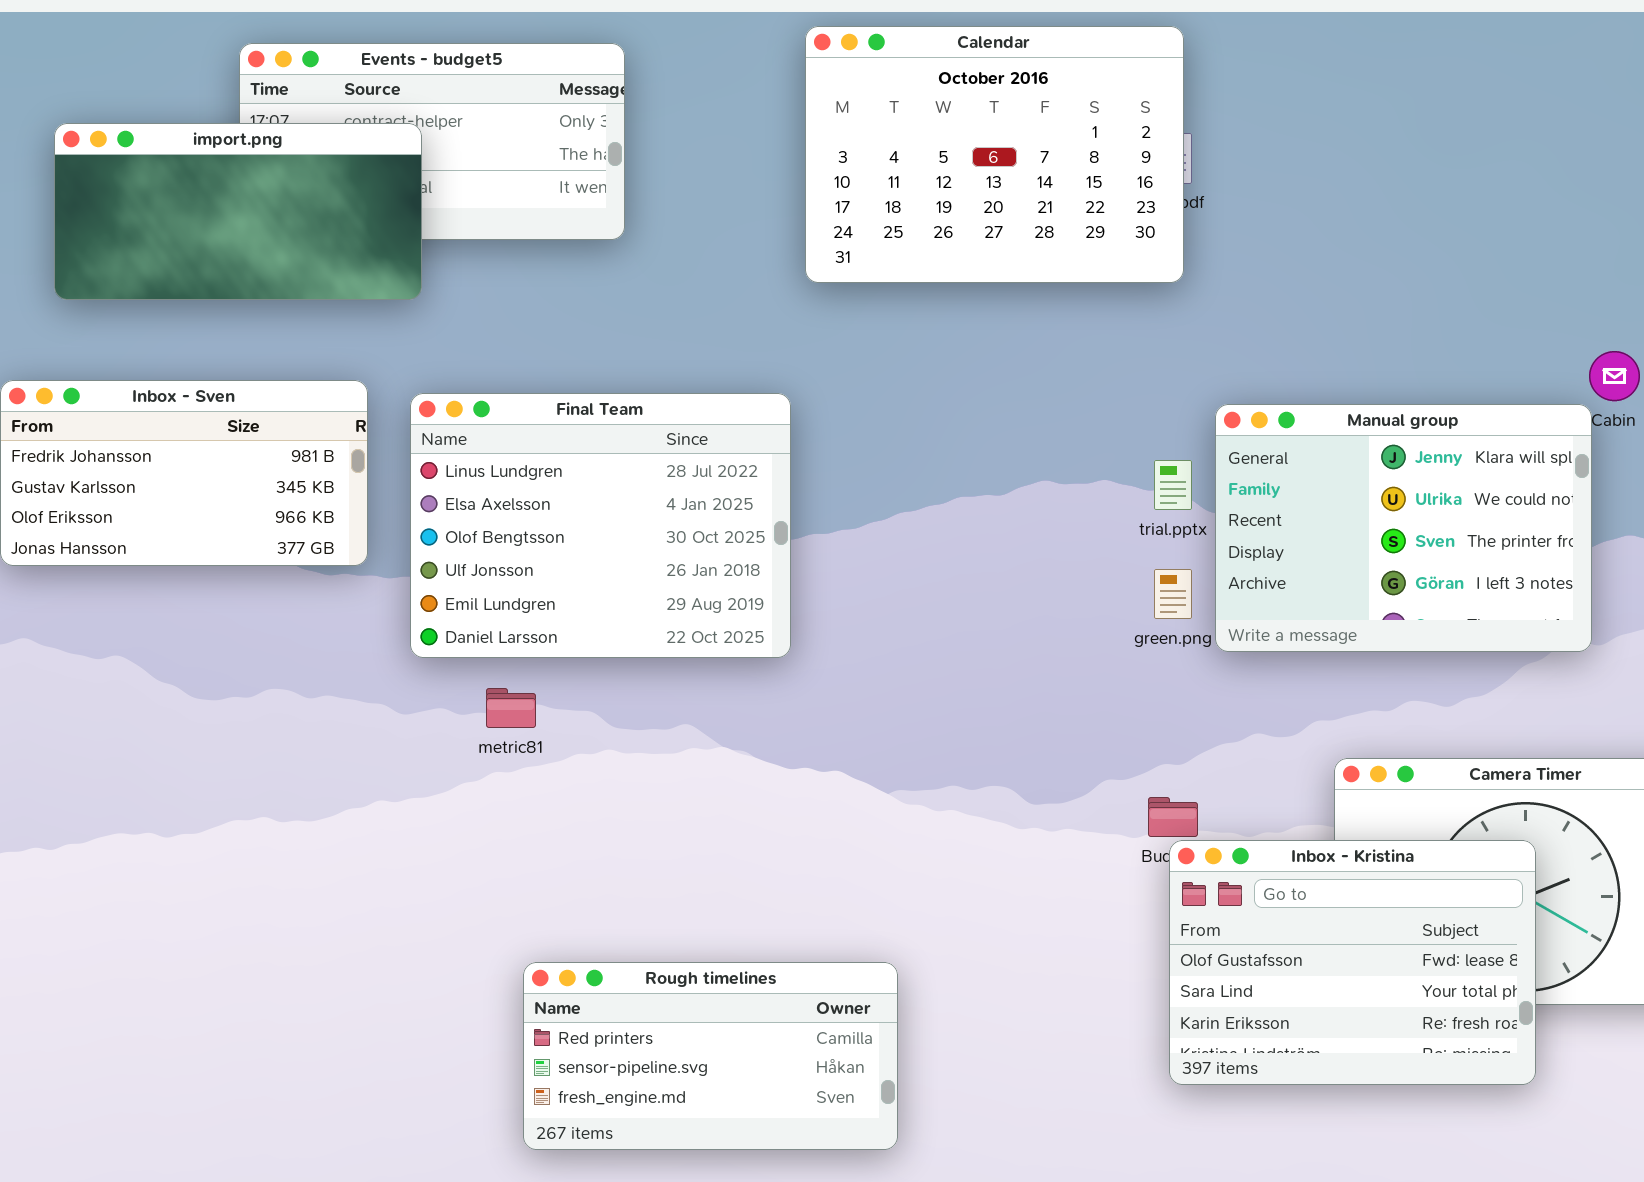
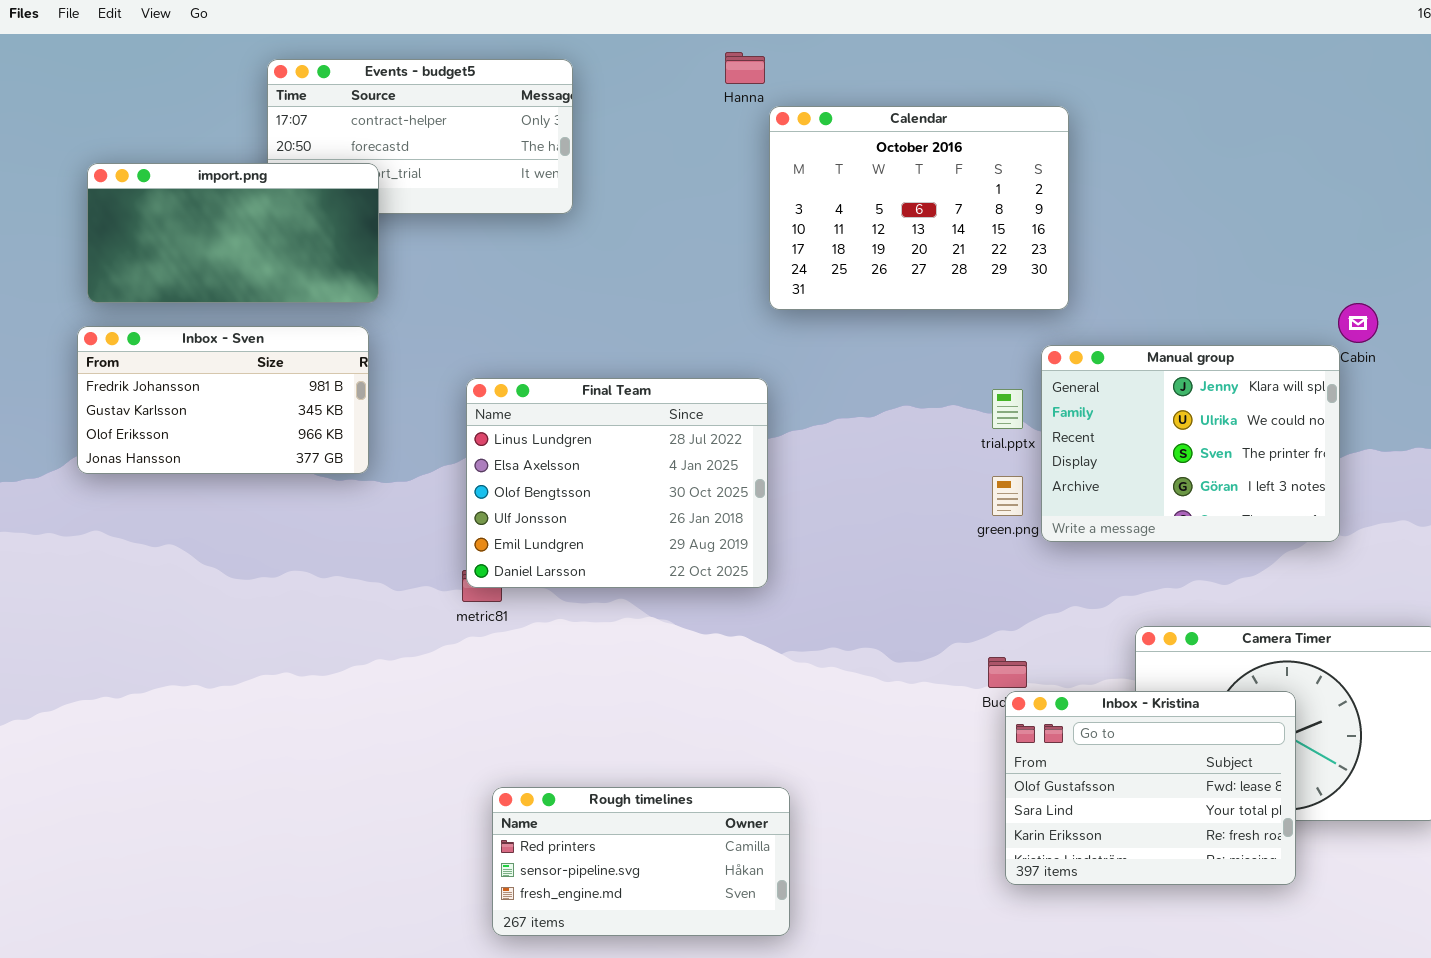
Calendar: [805,26,1184,283] -> [769,106,1069,310], moved
import.png: [54,123,422,300] -> [87,163,379,303], moved
Final Team: [410,393,791,658] -> [466,378,768,588], moved

